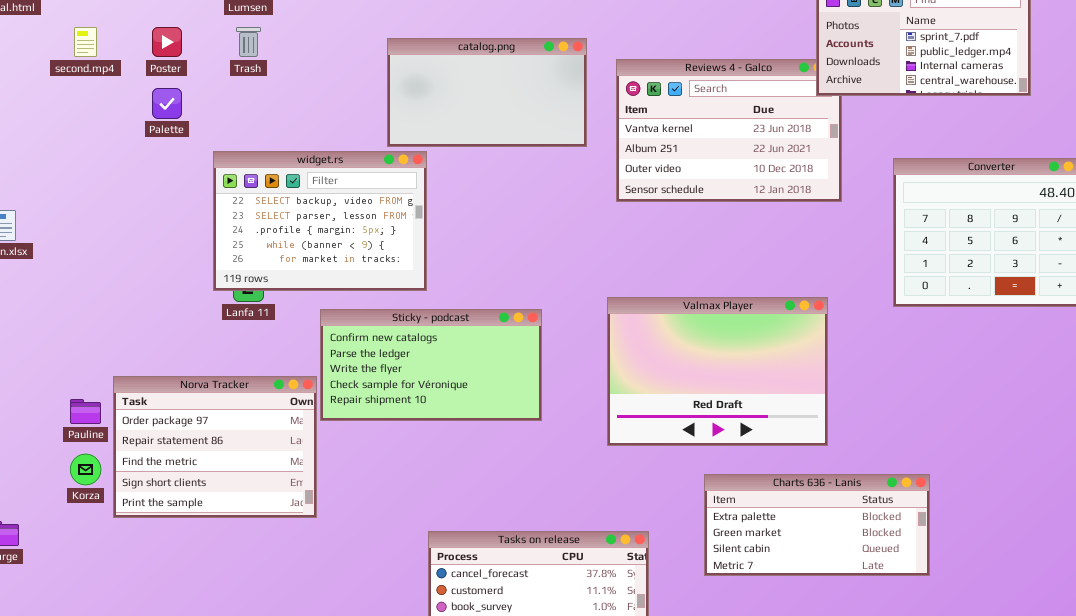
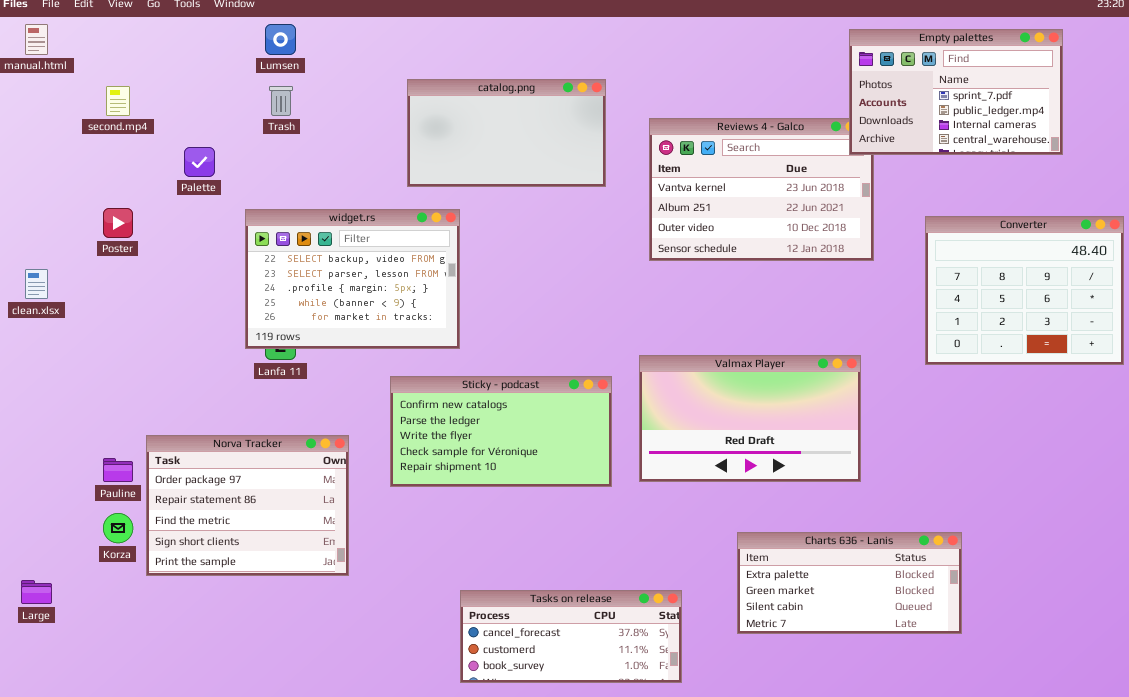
Poster: [152,27,182,57] -> [103,208,133,238], moved
catalog.png: [387,38,587,147] -> [407,79,606,187], moved
Valmax Player: [607,297,828,446] -> [639,355,861,482], resized
Sticky - podcast: [320,309,542,421] -> [390,376,612,487], moved

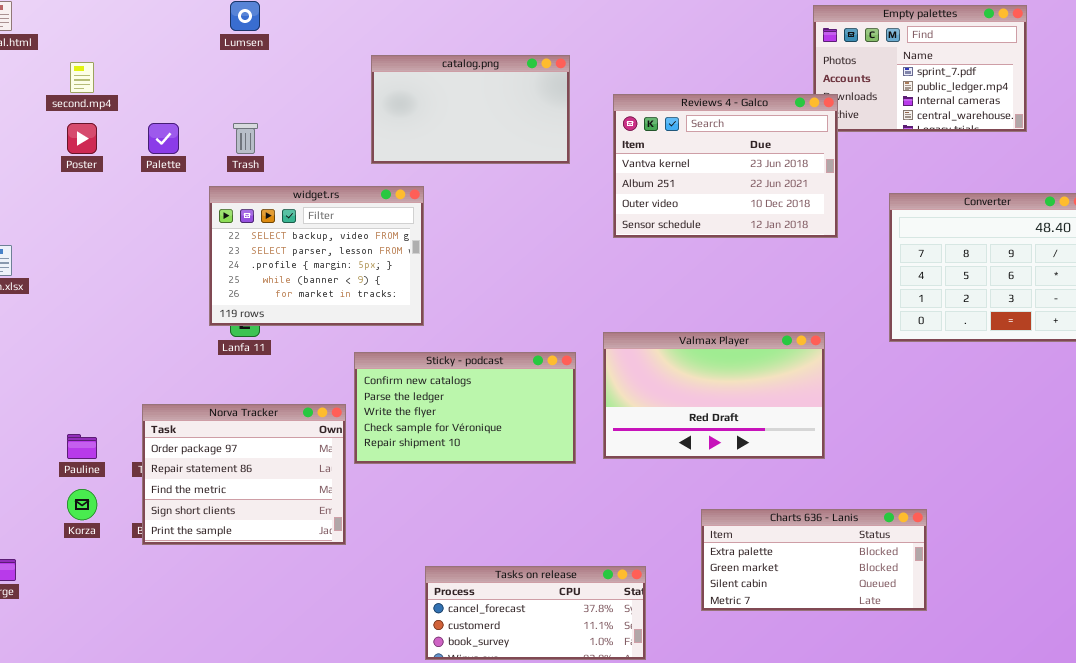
Trash: [269,86,293,116] -> [233,123,258,154], moved
Reviews 4 - Galco: [649,118,874,261] -> [613,94,838,238], raised
Poster: [103,208,133,238] -> [67,123,97,154], moved
Norva Tracker: [146,435,349,576] -> [142,404,346,545], moved

